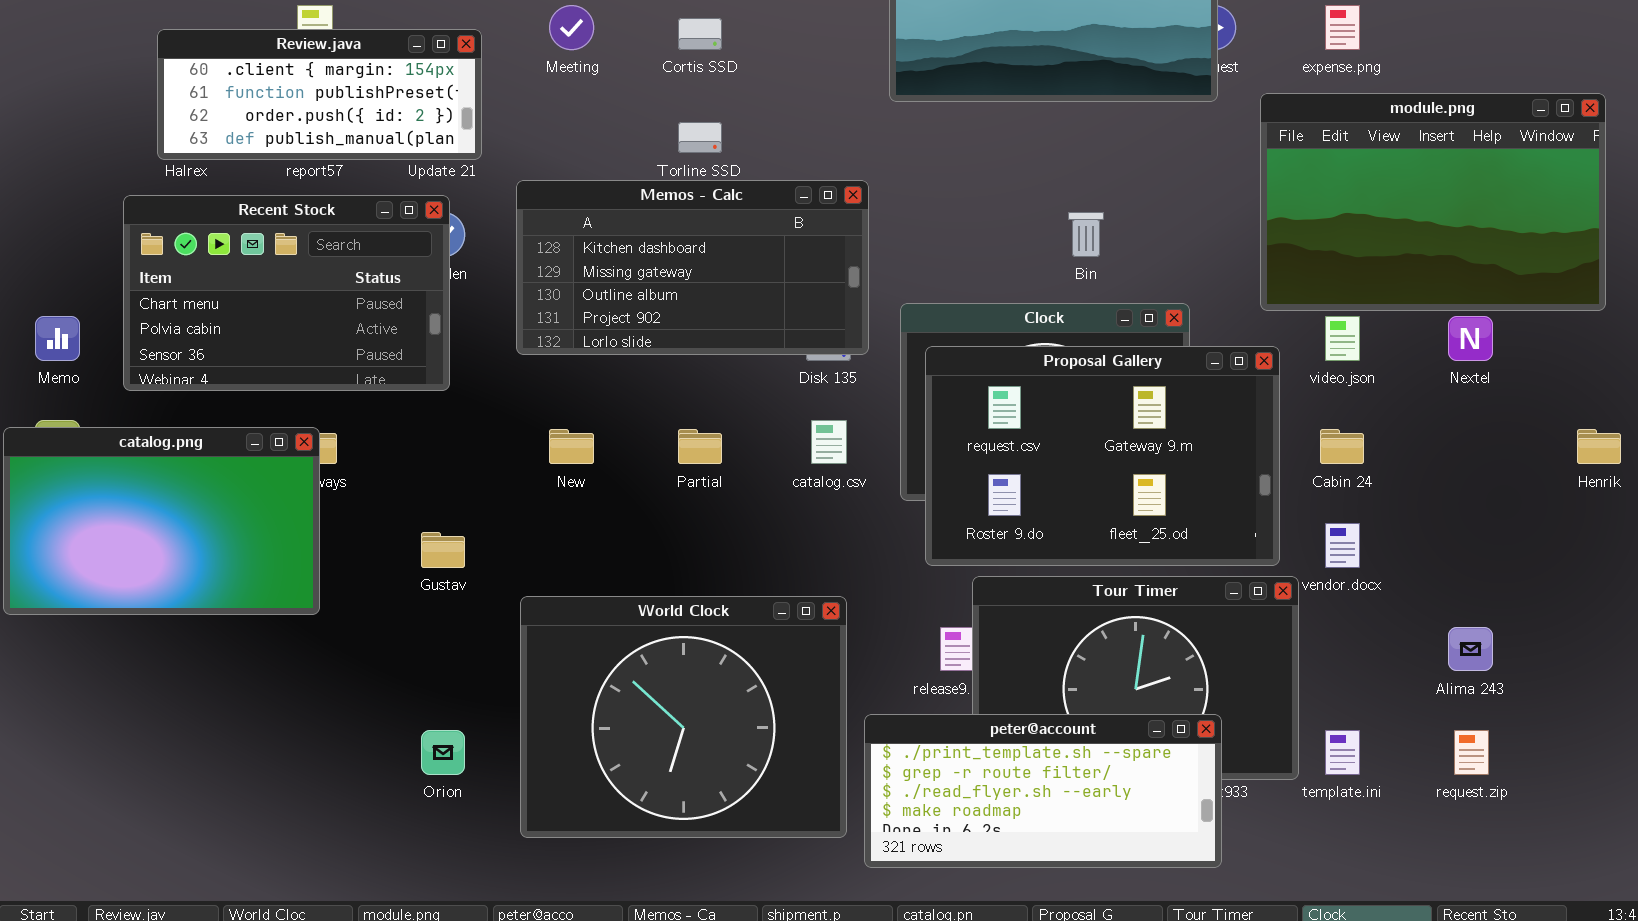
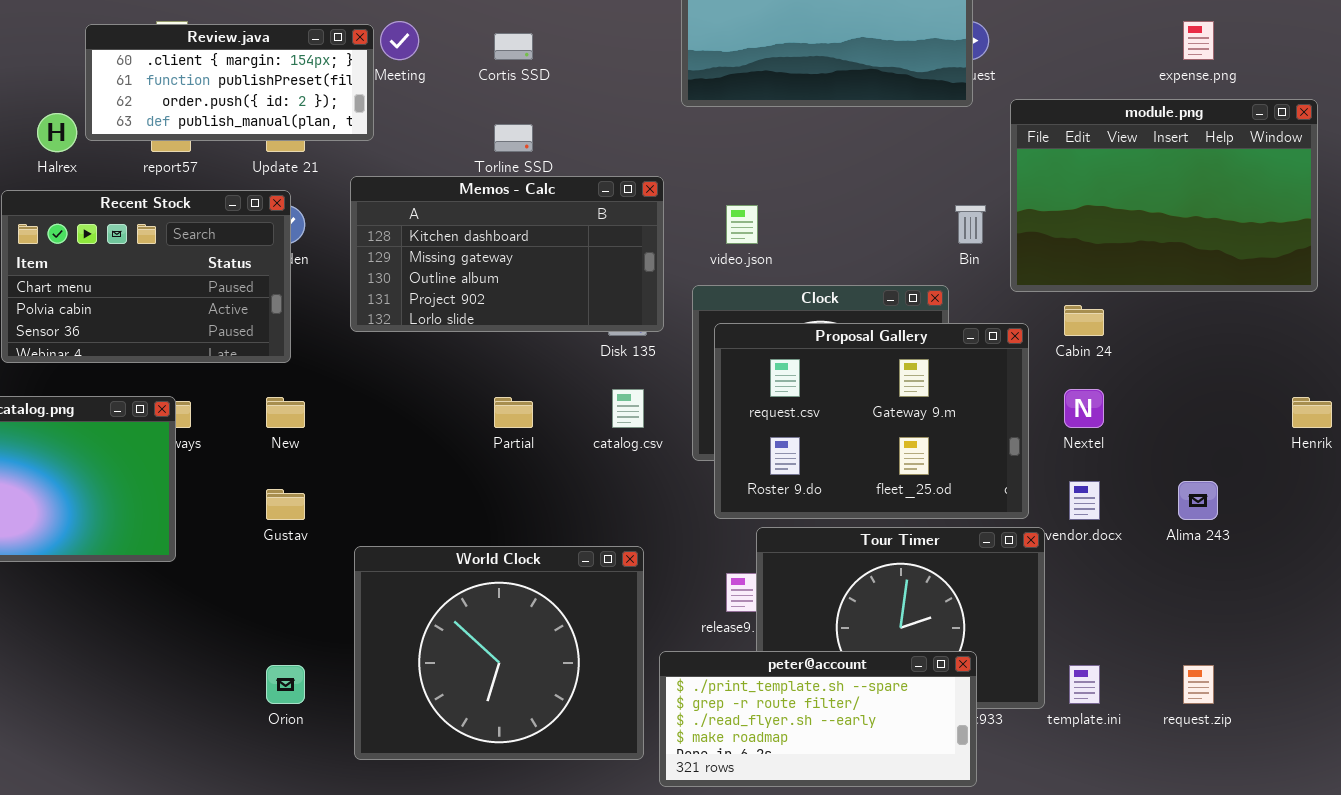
expense.png: [1325,5,1360,50] -> [1183,21,1214,60], moved
Review.java: [157,29,482,160] -> [85,24,374,141], moved
Bin: [1068,212,1104,257] -> [955,205,986,244], moved
video.json: [1325,316,1360,361] -> [726,205,758,244], moved
Nextel: [1448,316,1493,361] -> [1064,389,1104,428], moved
New: [549,429,594,464] -> [266,397,305,428], moved
Cabin 24: [1320,429,1364,464] -> [1064,305,1104,336], moved
Alima 243: [1448,627,1493,671] -> [1178,481,1218,520], moved

